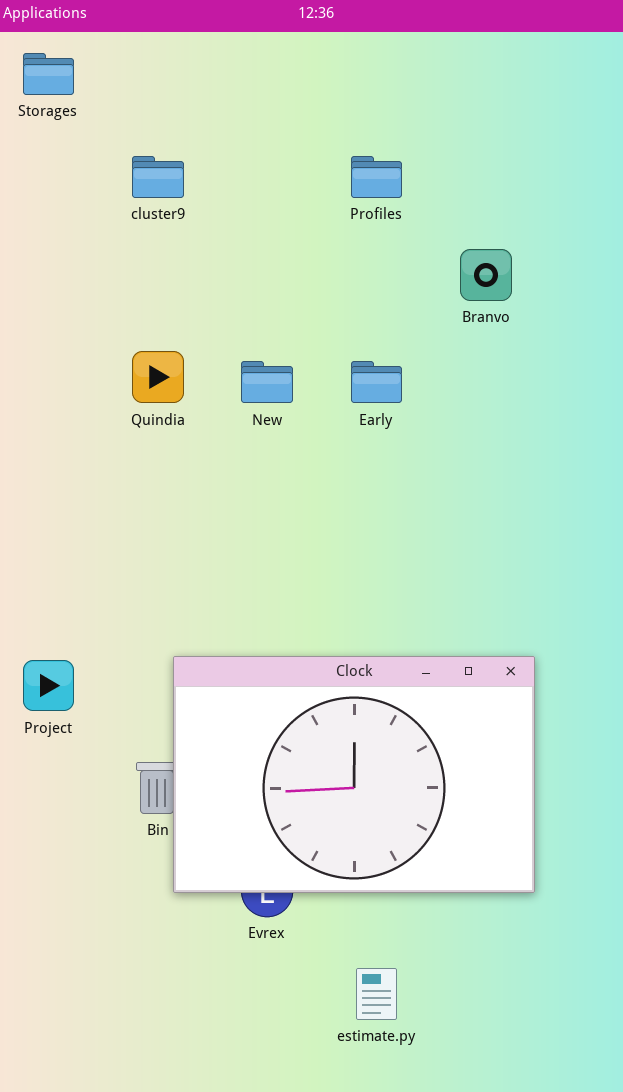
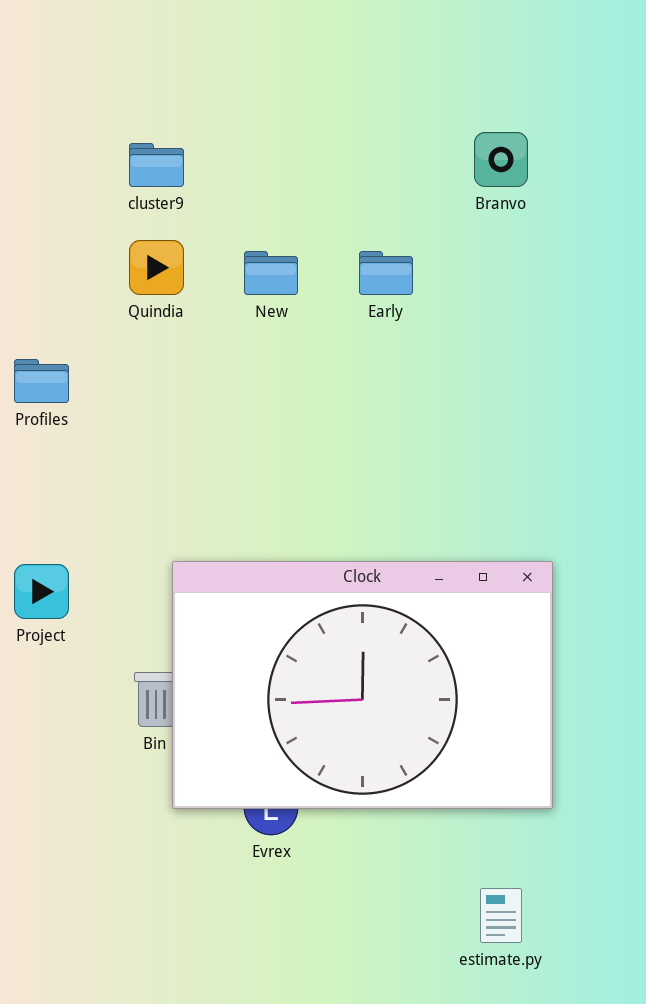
cluster9: [132,156,184,198] -> [129,143,184,187], moved
Profiles: [351,156,402,198] -> [14,359,69,403], moved
estimate.py: [356,968,397,1020] -> [480,888,522,943], moved

